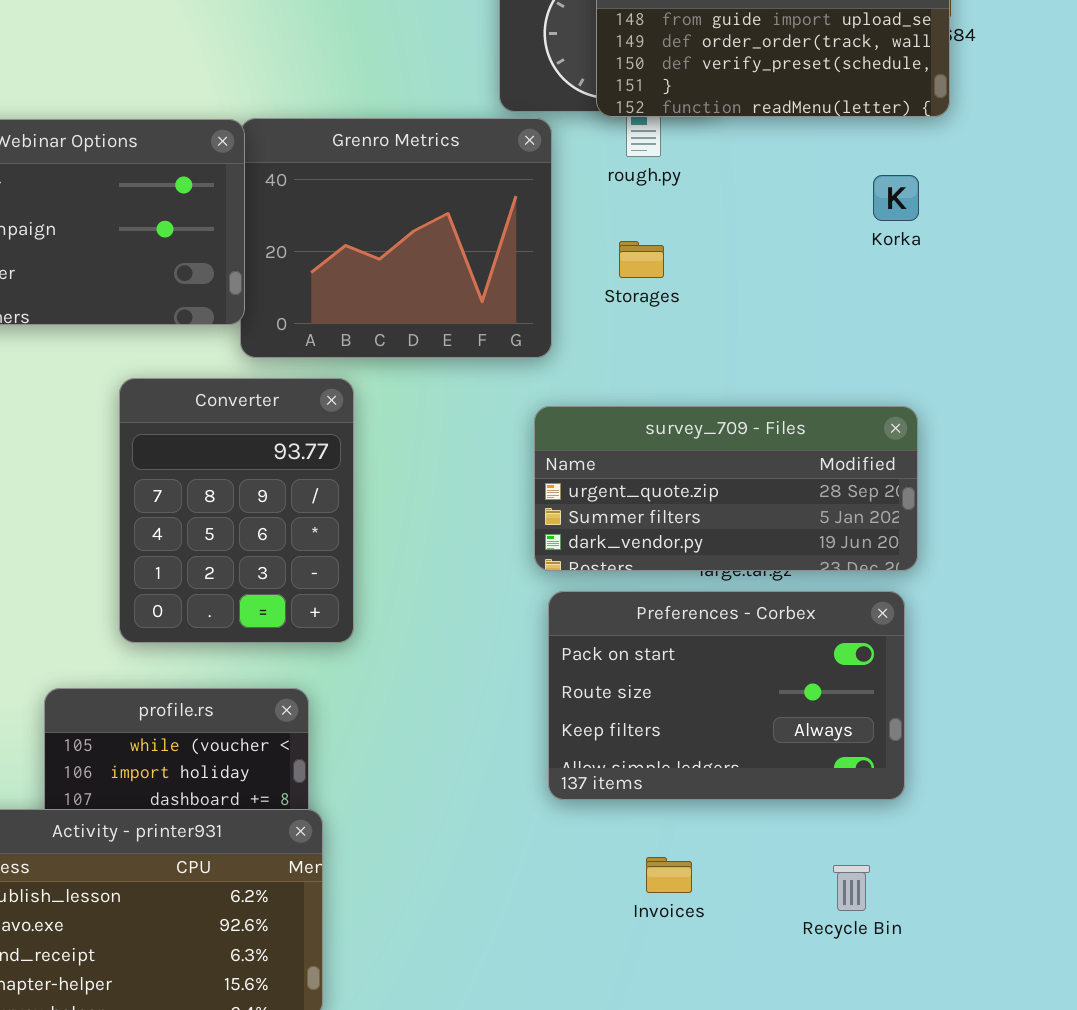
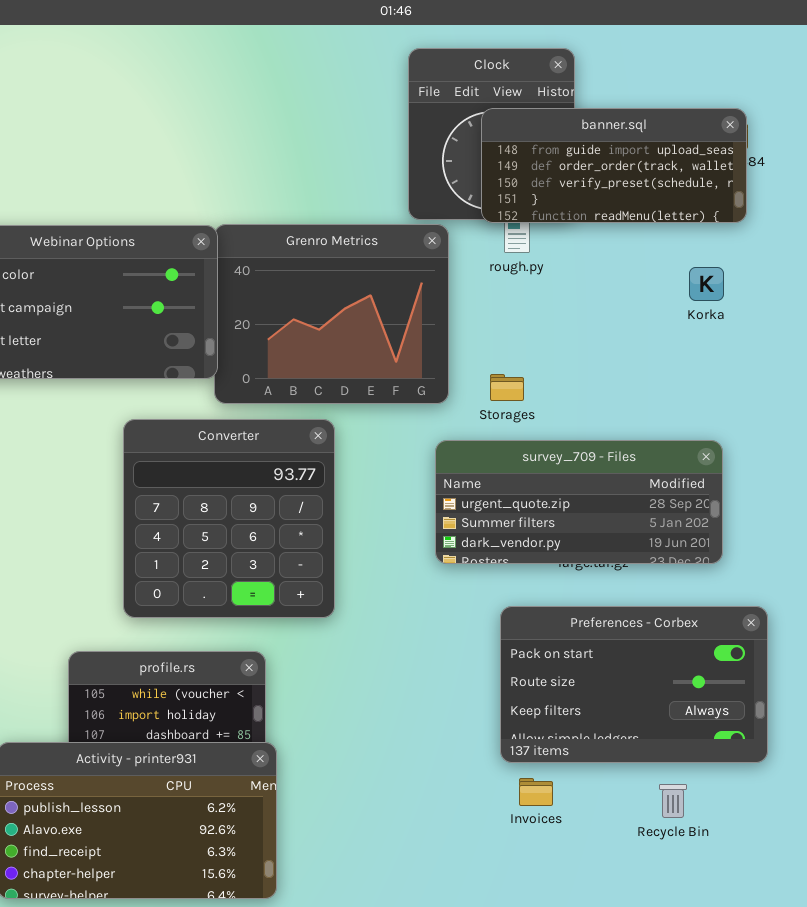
Storages: [619,241,664,278] -> [490,374,524,401], moved
Converter: [119,378,354,643] -> [123,419,335,618], resized
Preferences - Corbex: [548,591,905,800] -> [500,606,768,763], moved

